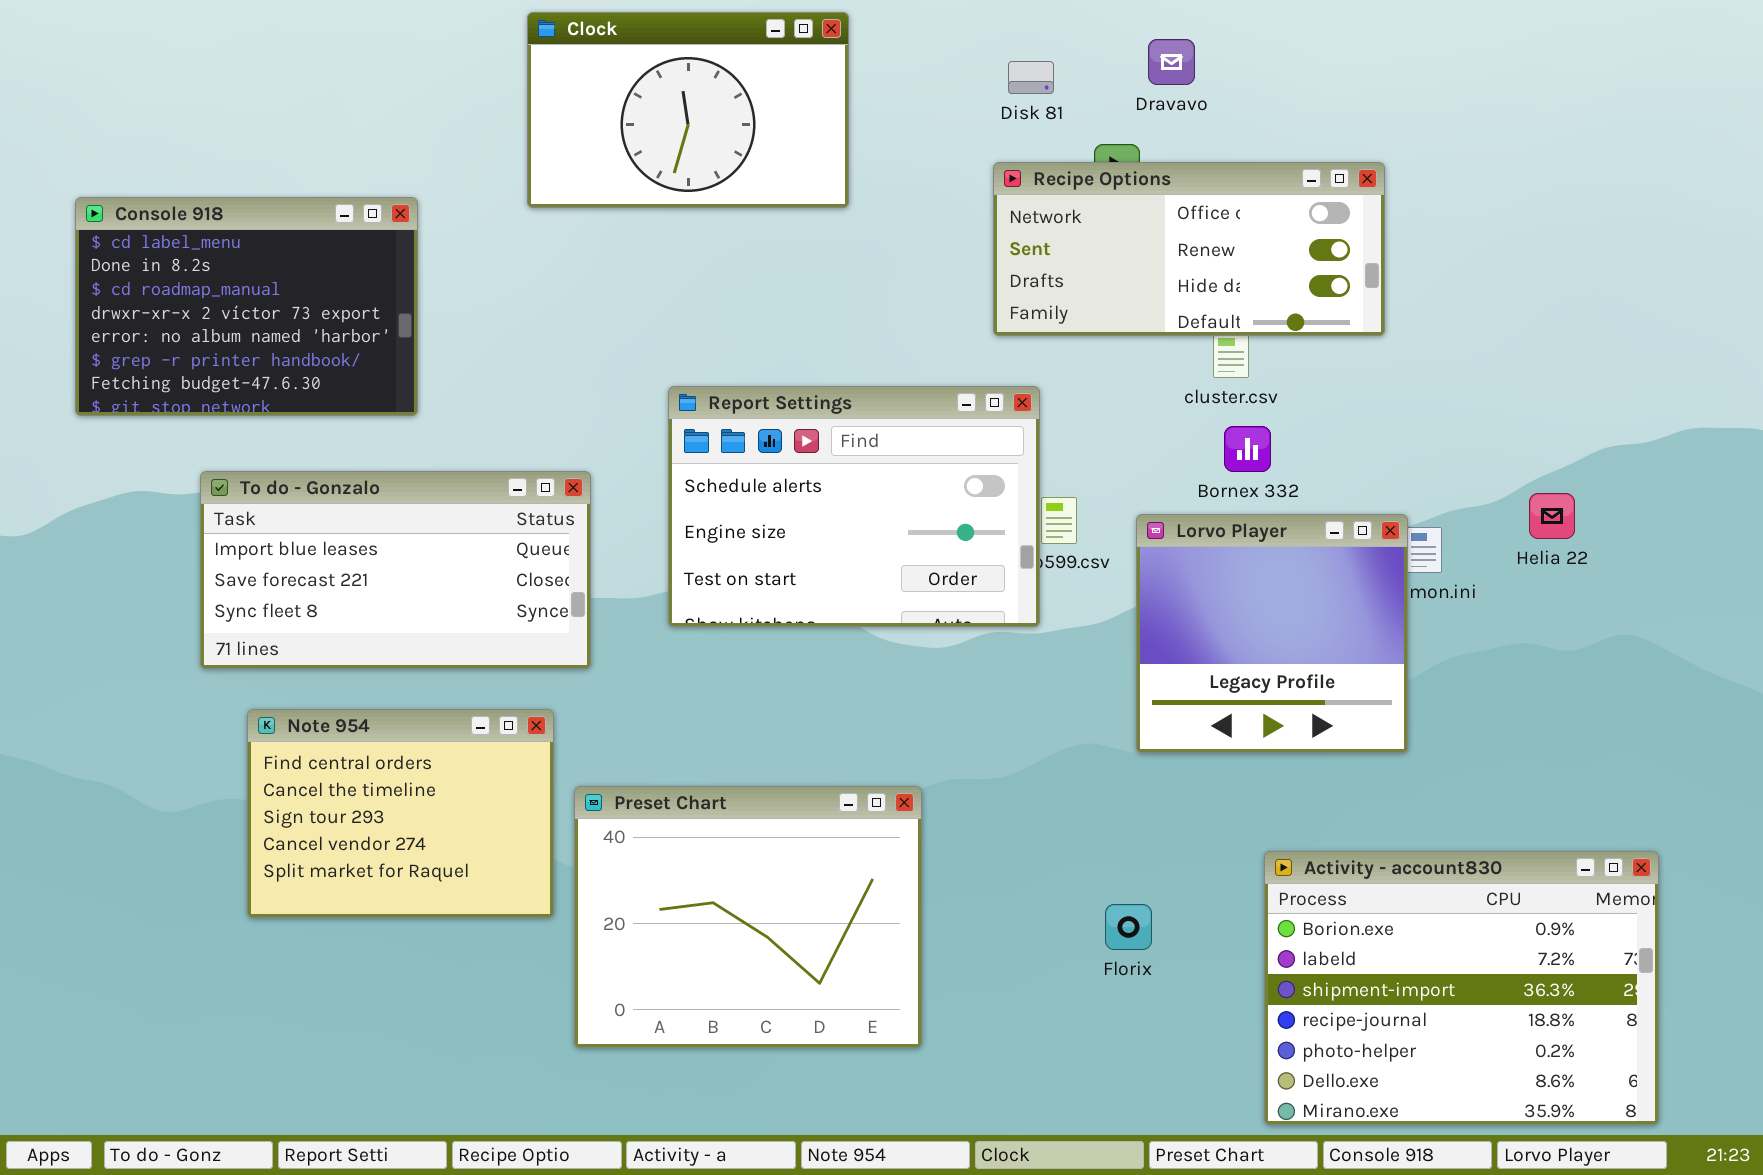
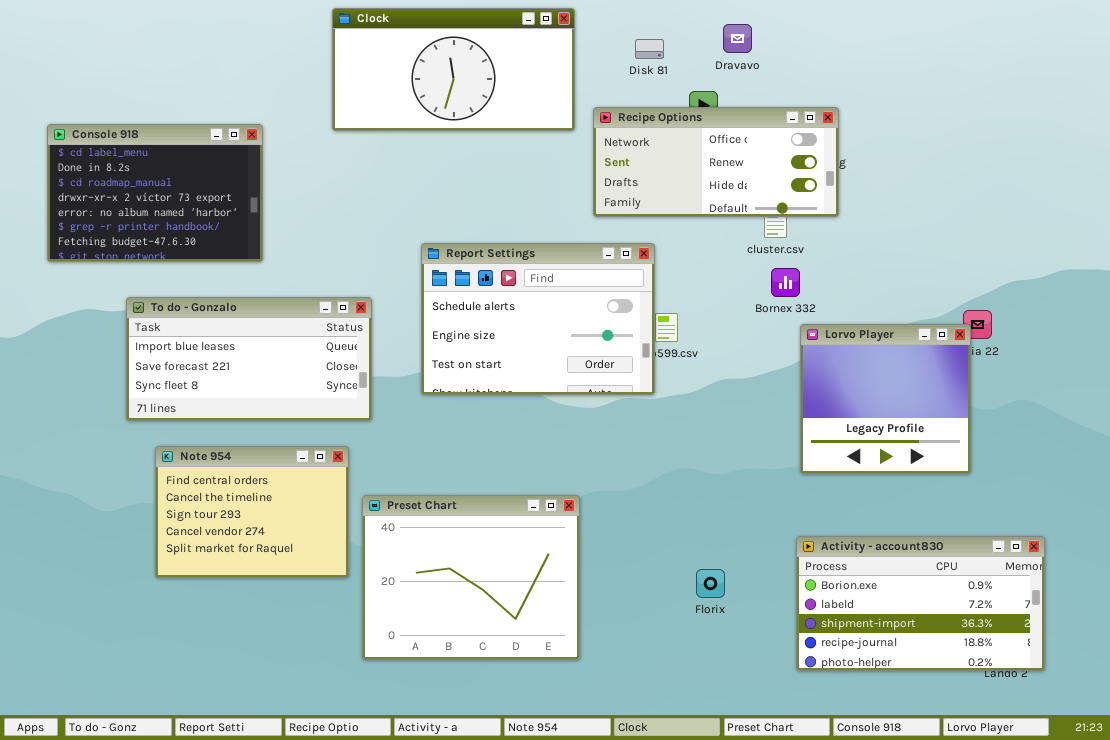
Clock: [527,12,849,208] -> [332,8,575,131], resized
Recipe Options: [993,162,1385,336] -> [593,107,839,217], moved
Lorvo Player: [1136,514,1408,753] -> [800,324,971,474], moved
Activity - account830: [1264,851,1659,1125] -> [796,536,1045,671], resized

